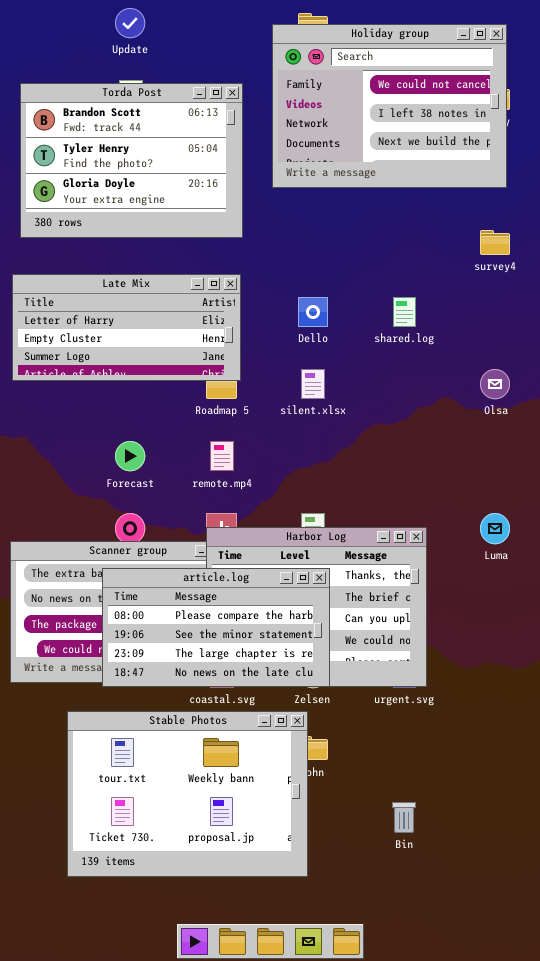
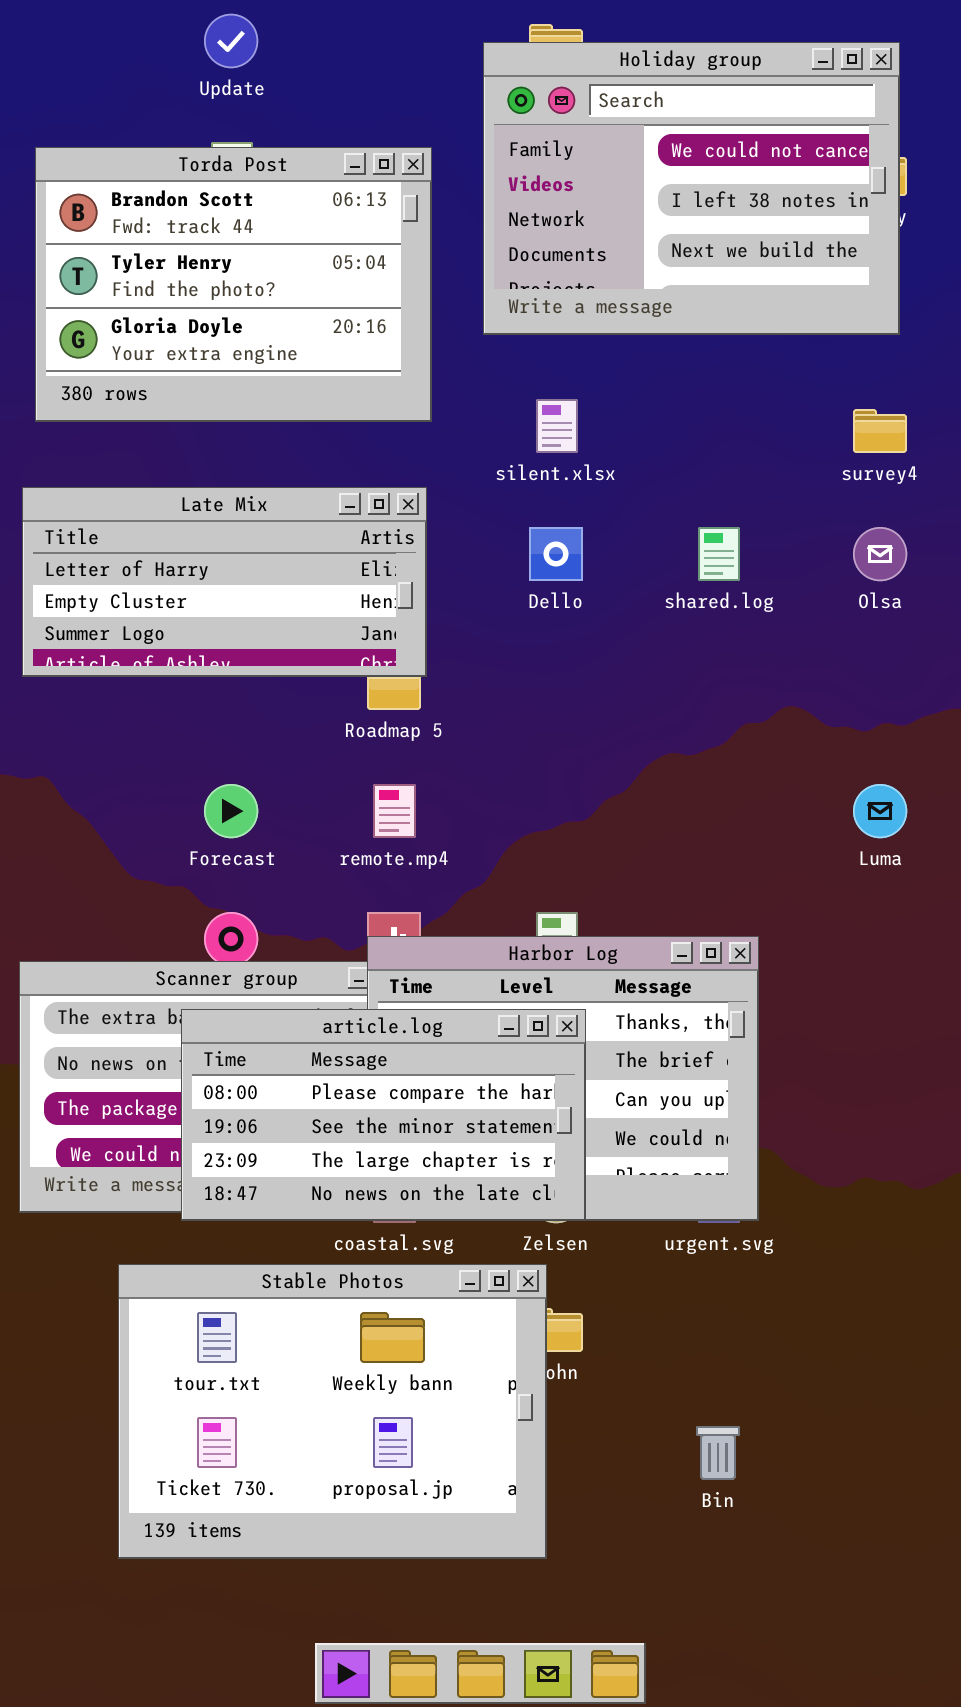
silent.xlsx: [301,369,325,399] -> [536,399,578,453], moved
Olsa: [480,369,510,399] -> [853,527,907,581], moved
Luma: [480,513,510,544] -> [853,784,907,838], moved

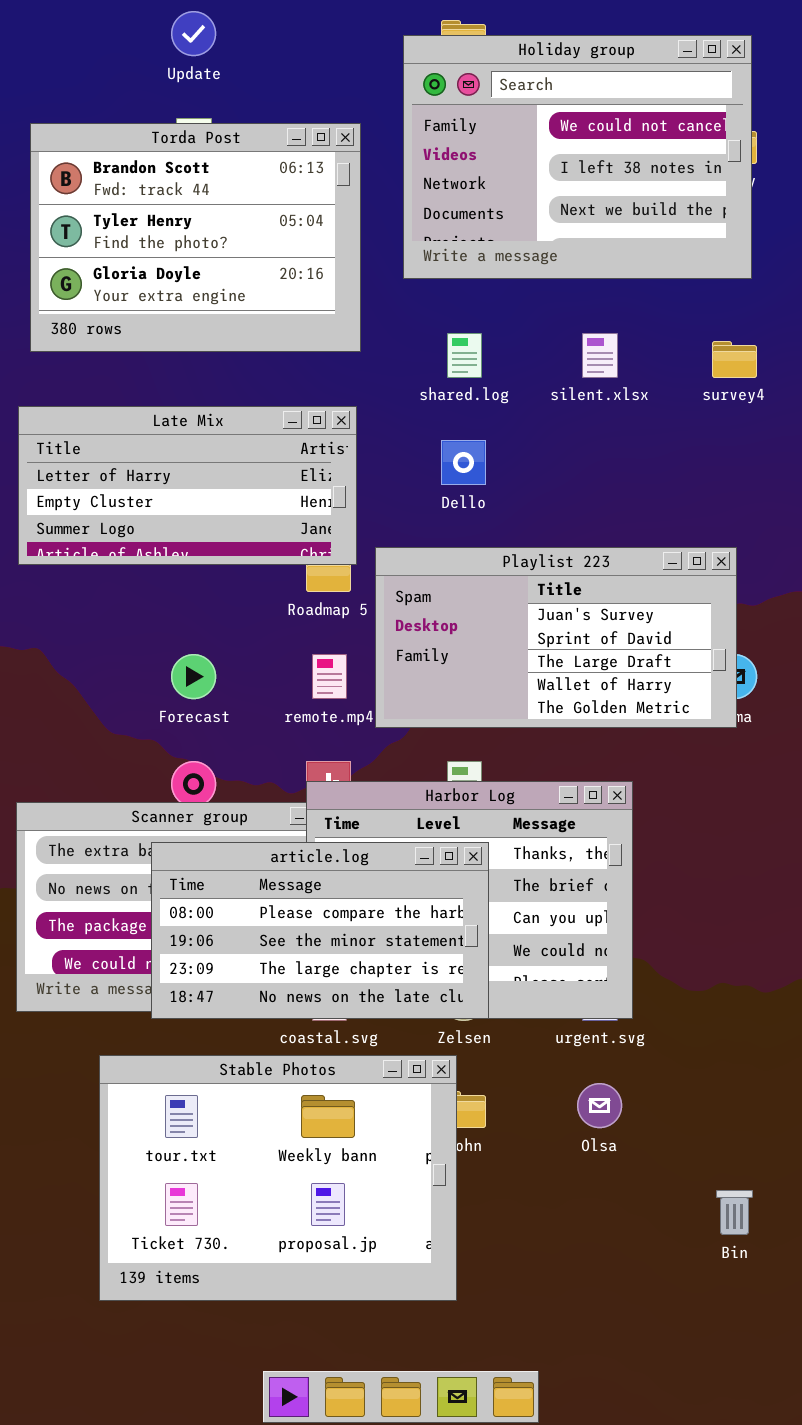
silent.xlsx: [536,399,578,453] -> [582,333,618,378], moved
shared.log: [698,527,740,581] -> [447,333,482,378], moved
Olsa: [853,527,907,581] -> [577,1083,622,1128], moved
Playlist 223: none -> [375,547,737,728], opened
Bin: [696,1426,740,1480] -> [716,1190,753,1235], moved

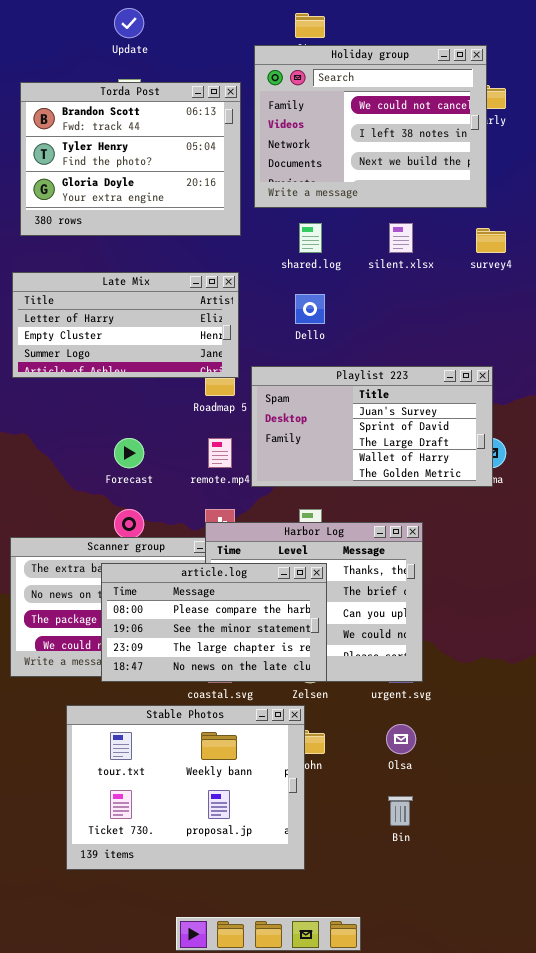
Holiday group: [403,35,752,279] -> [254,45,487,208], moved
Bin: [716,1190,753,1235] -> [388,796,413,826], moved

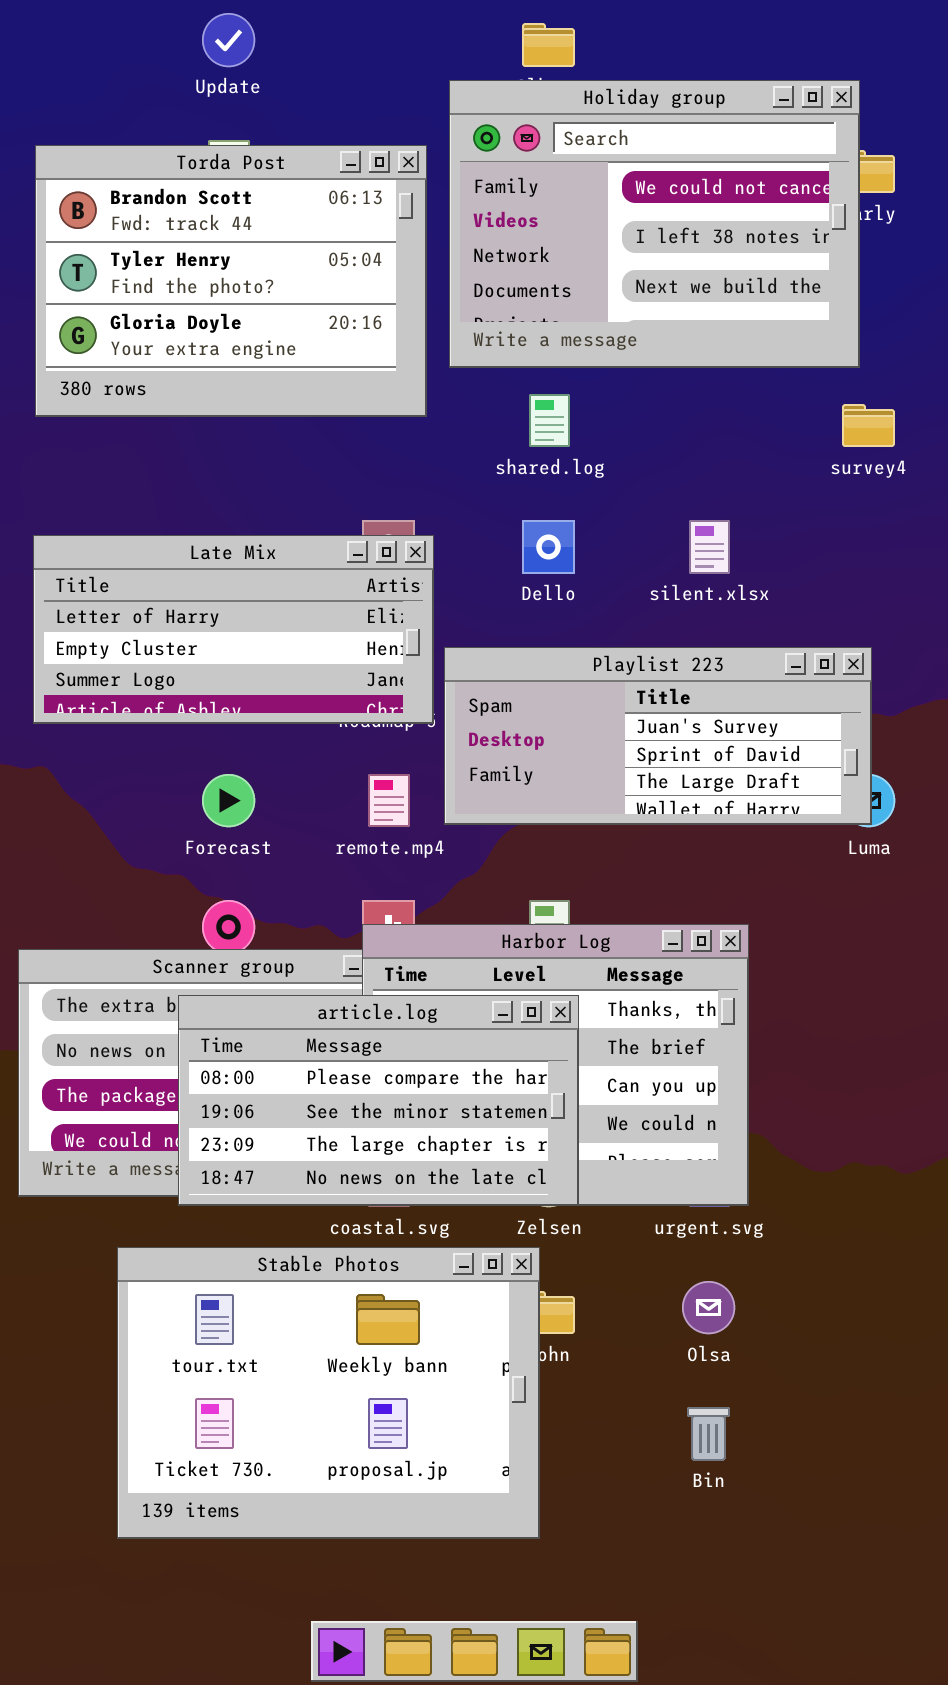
silent.xlsx: [389,223,413,253] -> [689,520,730,574], moved
Late Mix: [12,272,239,378] -> [33,535,434,724], moved
Playlist 223: [251,366,493,487] -> [444,647,872,825], resized

